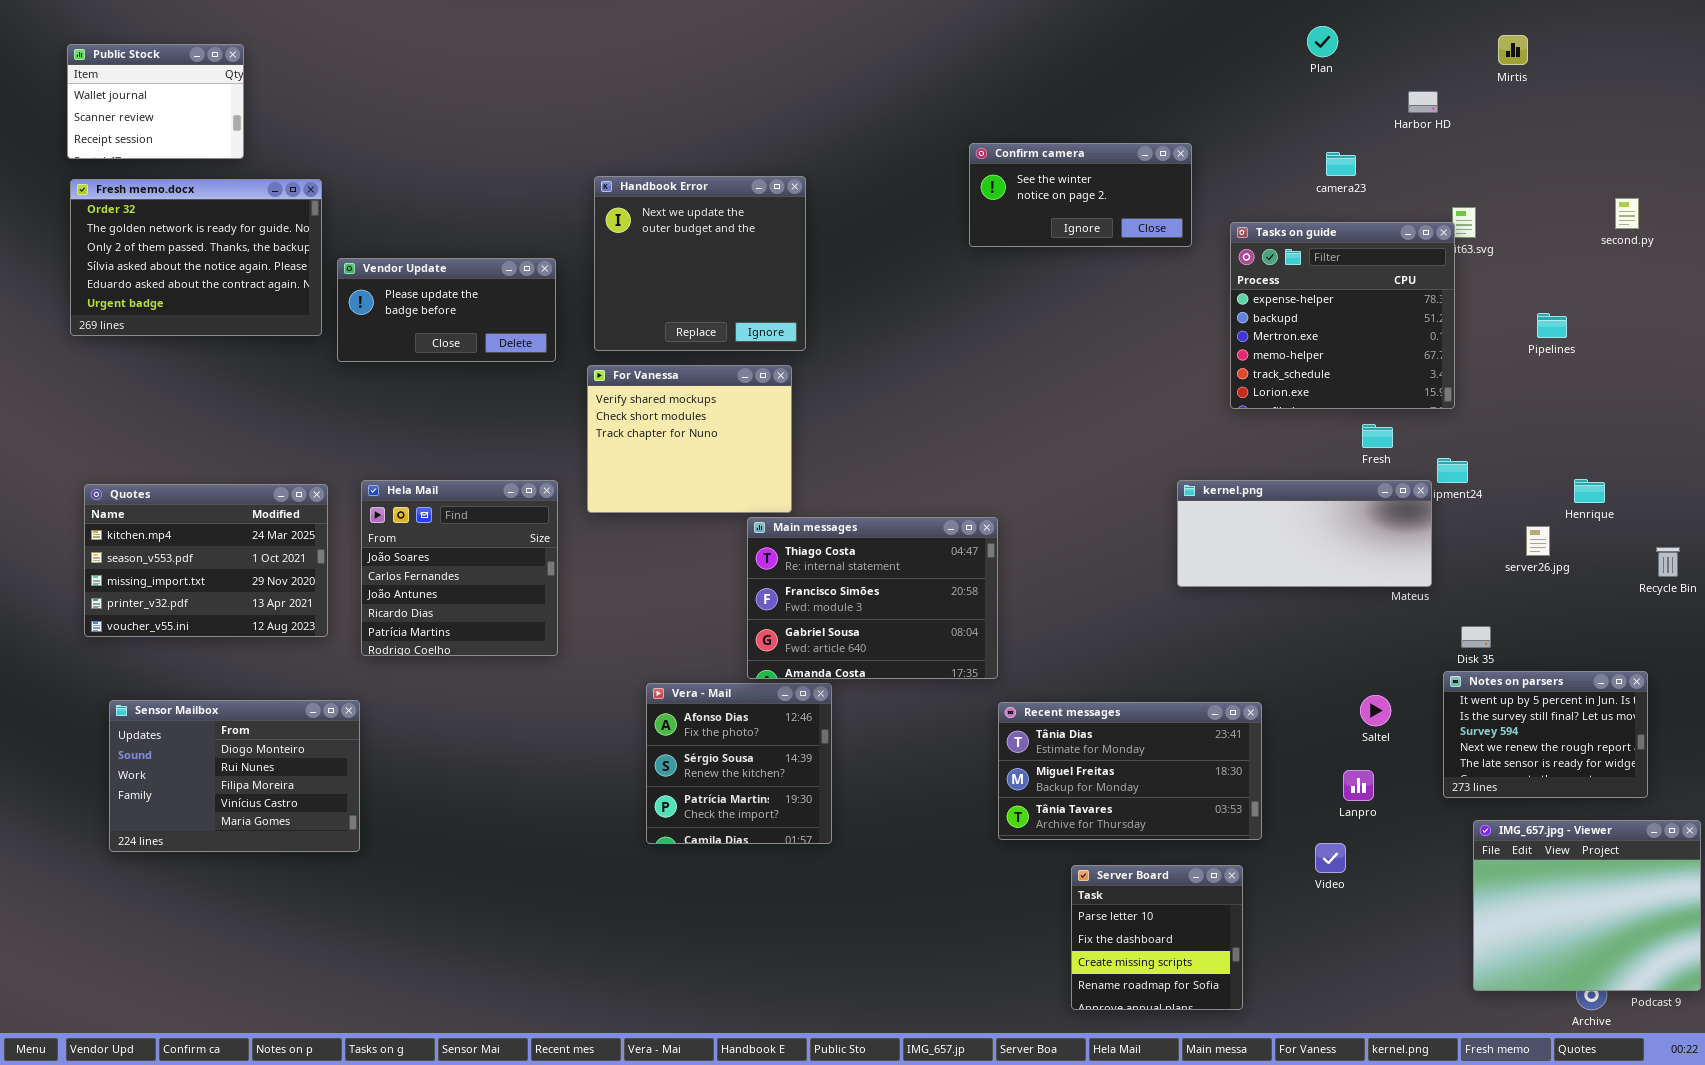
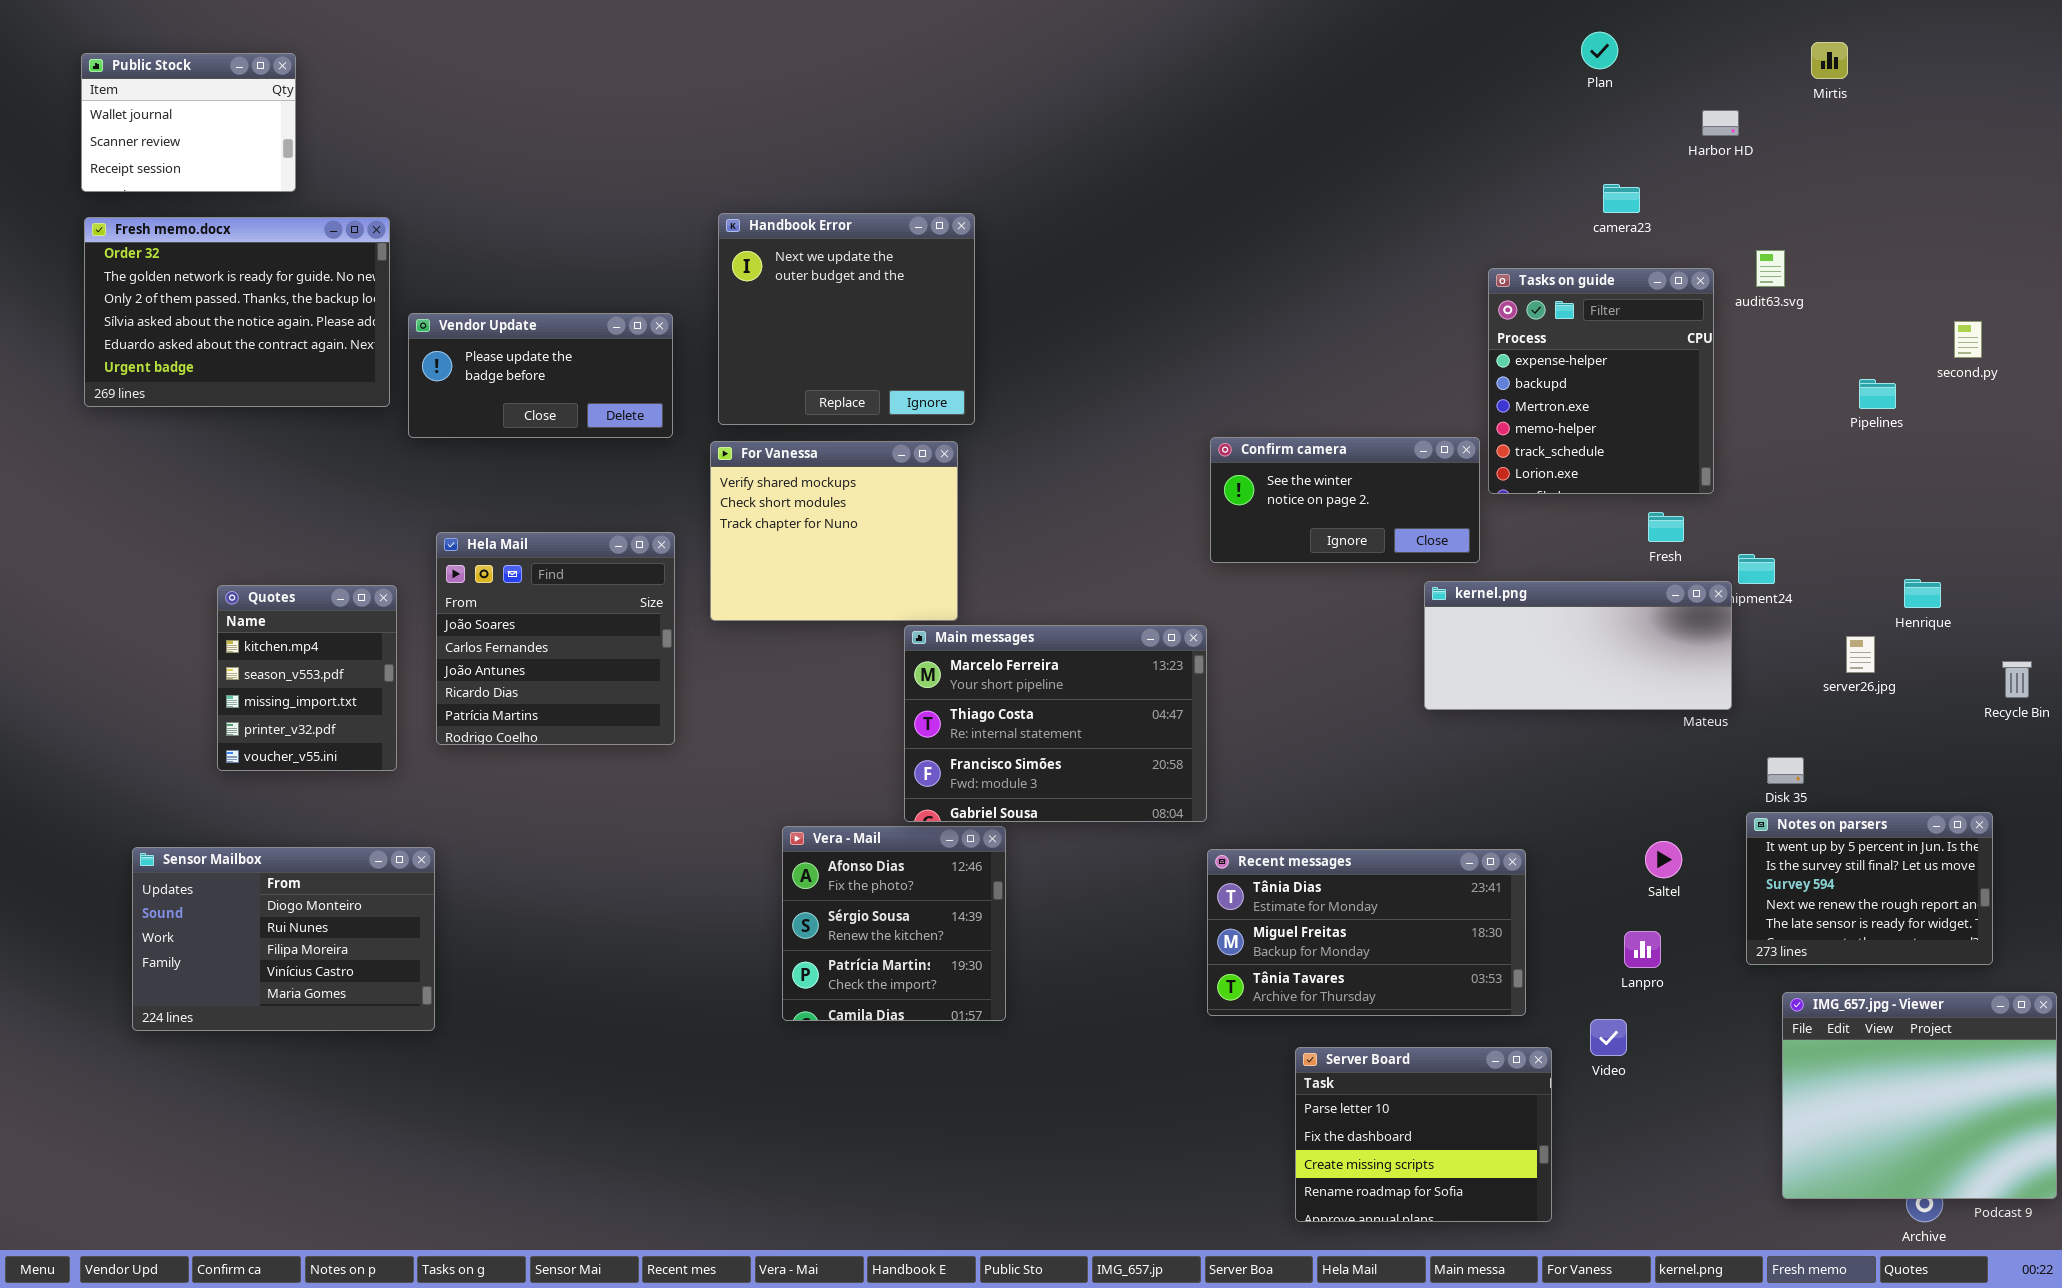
Confirm camera: [969,143,1192,247] -> [1210,437,1480,563], moved
second.py: [1615,198,1639,229] -> [1954,321,1982,358], moved
Tasks on guide: [1230,222,1455,409] -> [1488,268,1714,494], resized
Hela Mail: [361,480,558,656] -> [436,532,675,745], moved
Quotes: [84,484,328,637] -> [217,585,397,771], resized
Main messages: [747,517,998,679] -> [904,625,1207,822], scrolled up 1 row
Server Board: [1071,865,1243,1010] -> [1295,1047,1552,1222], resized

